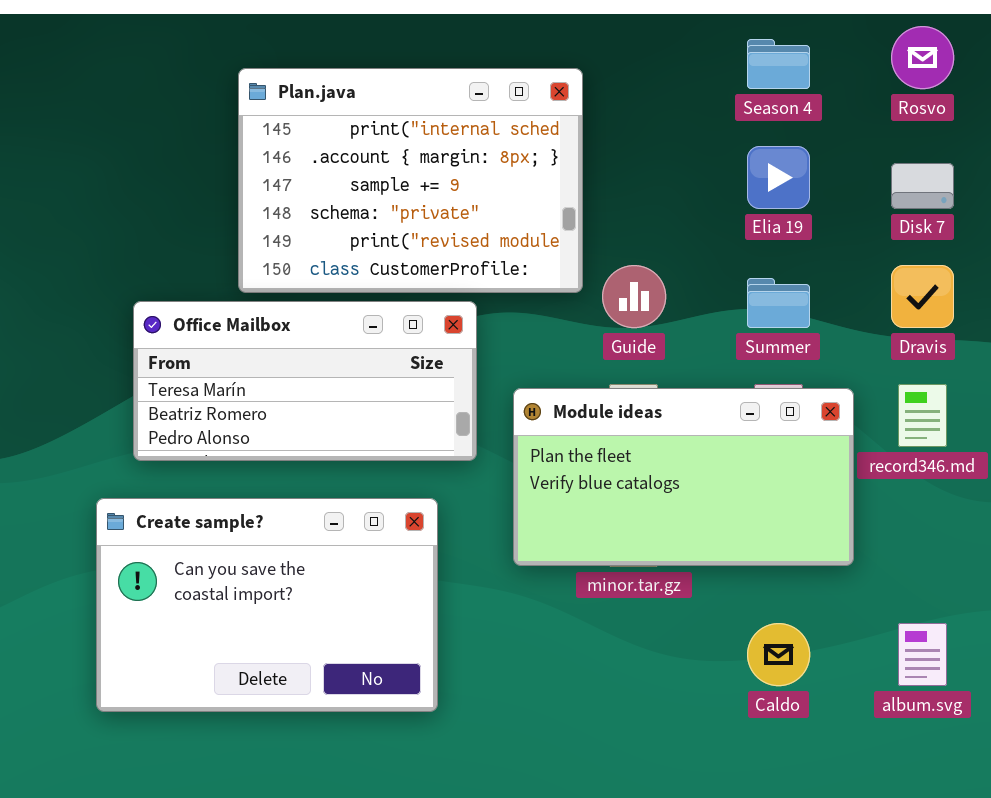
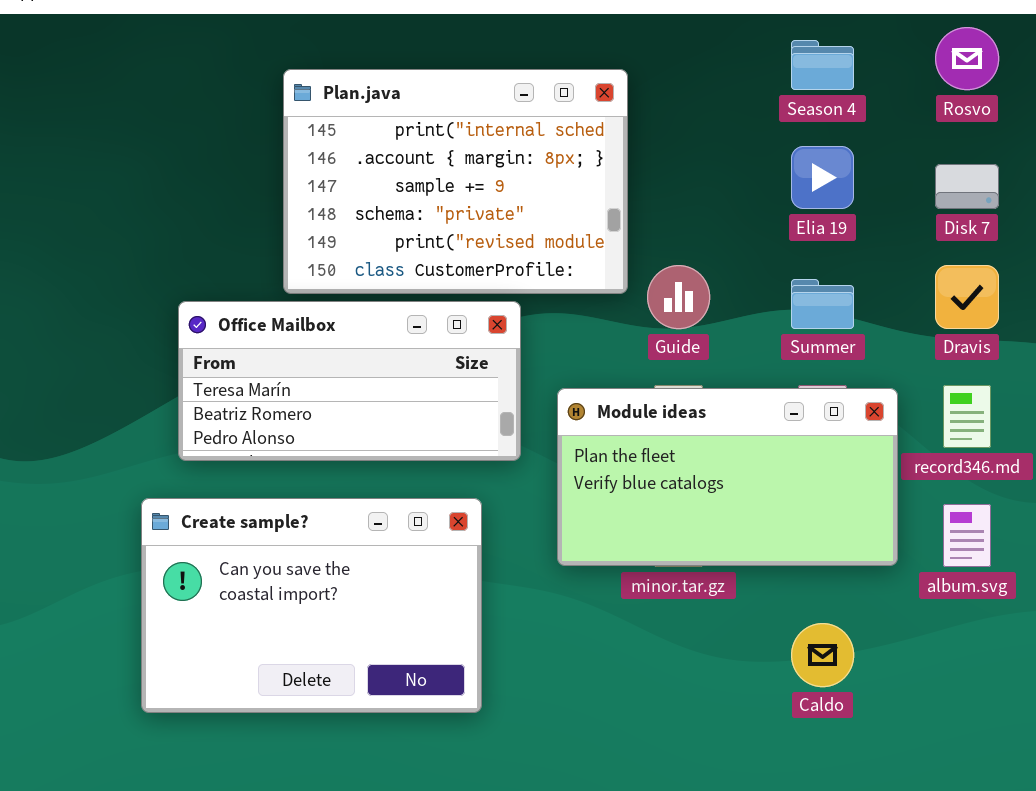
album.svg: [898,623,947,686] -> [943,504,991,567], moved

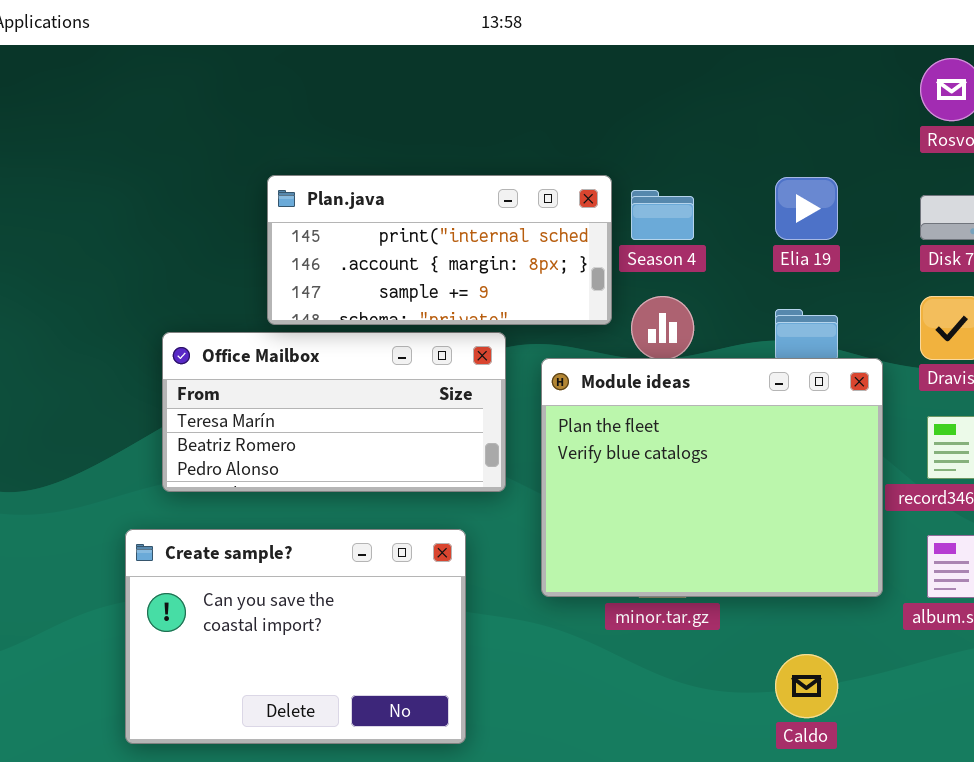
Season 4: [791,40,854,90] -> [631,190,694,240], moved
Plan.java: [283,69,628,294] -> [267,175,612,325], resized
Module ideas: [557,388,898,566] -> [541,358,883,597], resized

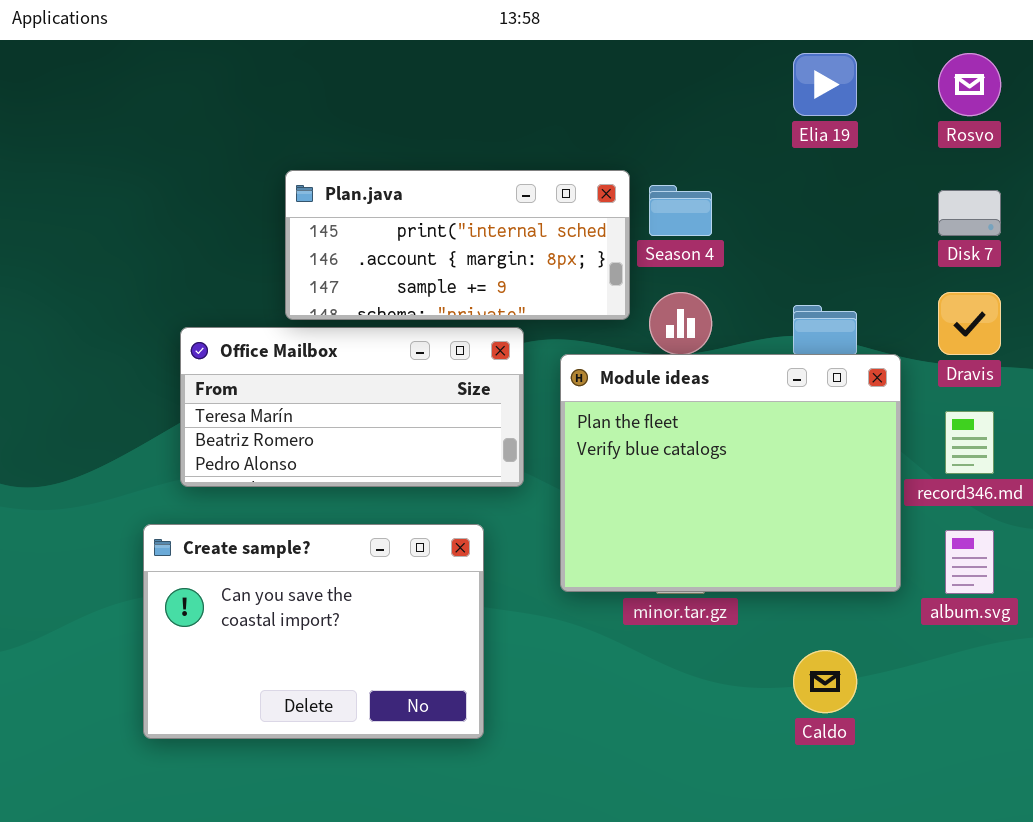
Elia 19: [775,177,838,240] -> [793,53,857,116], moved

